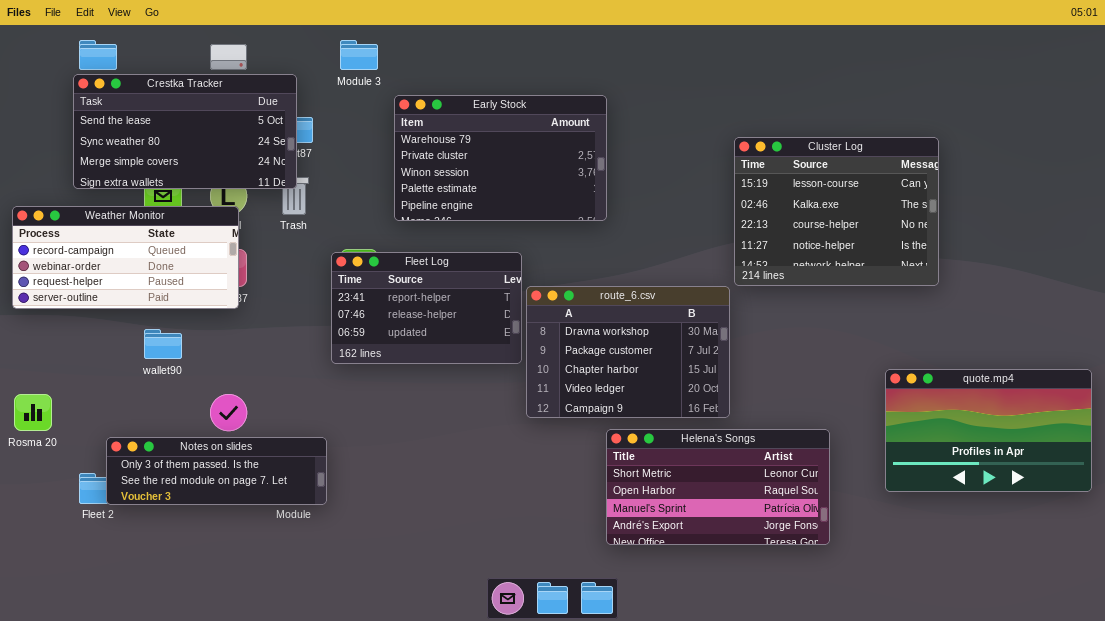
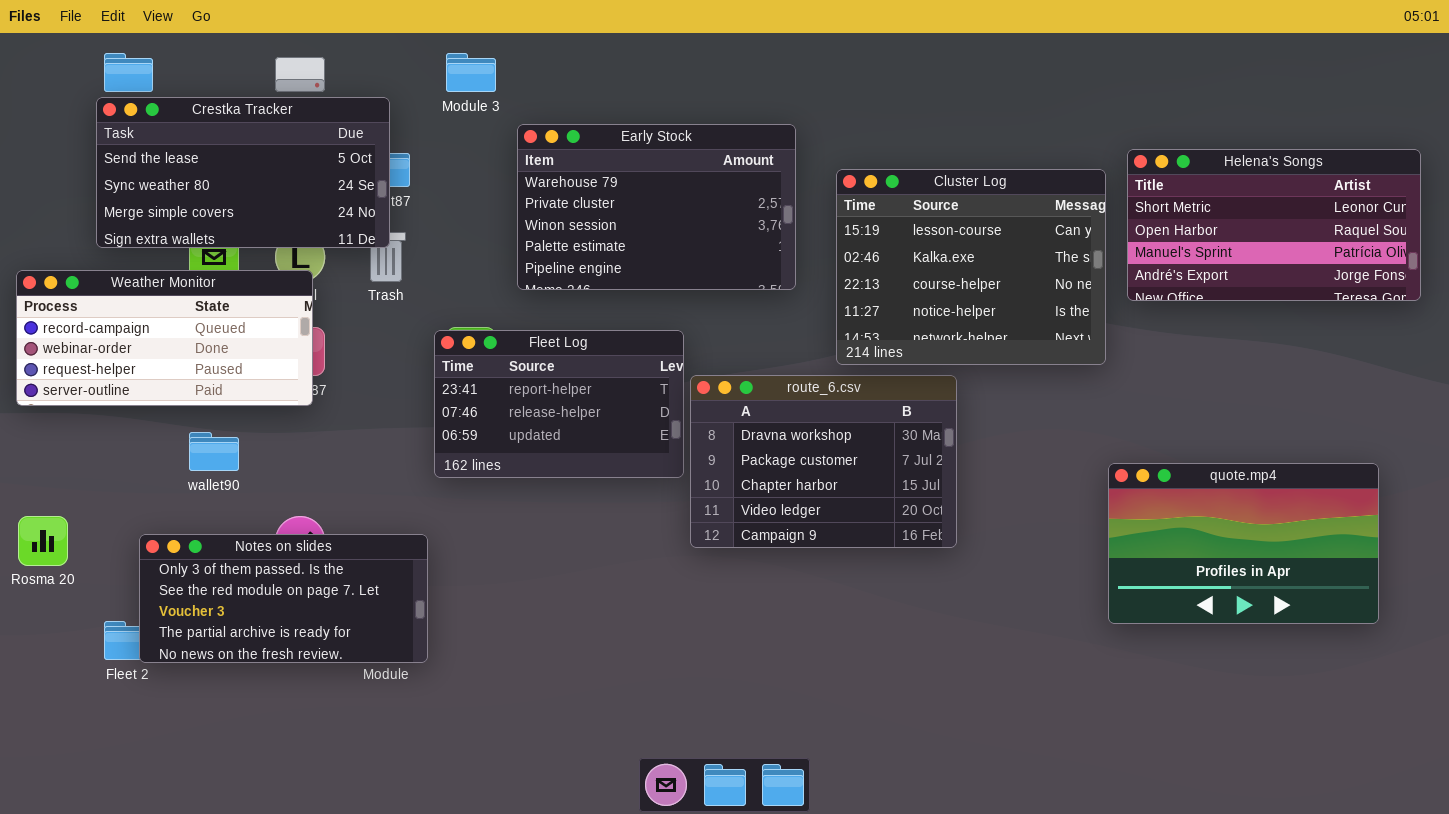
Cluster Log: [734,137,939,286] -> [836,169,1106,365], moved
quote.mp4: [885,369,1092,492] -> [1108,463,1379,624], moved
Helena's Songs: [606,429,830,545] -> [1127,149,1421,301], moved
Notes on slides: [106,437,327,505] -> [139,534,428,663], resized

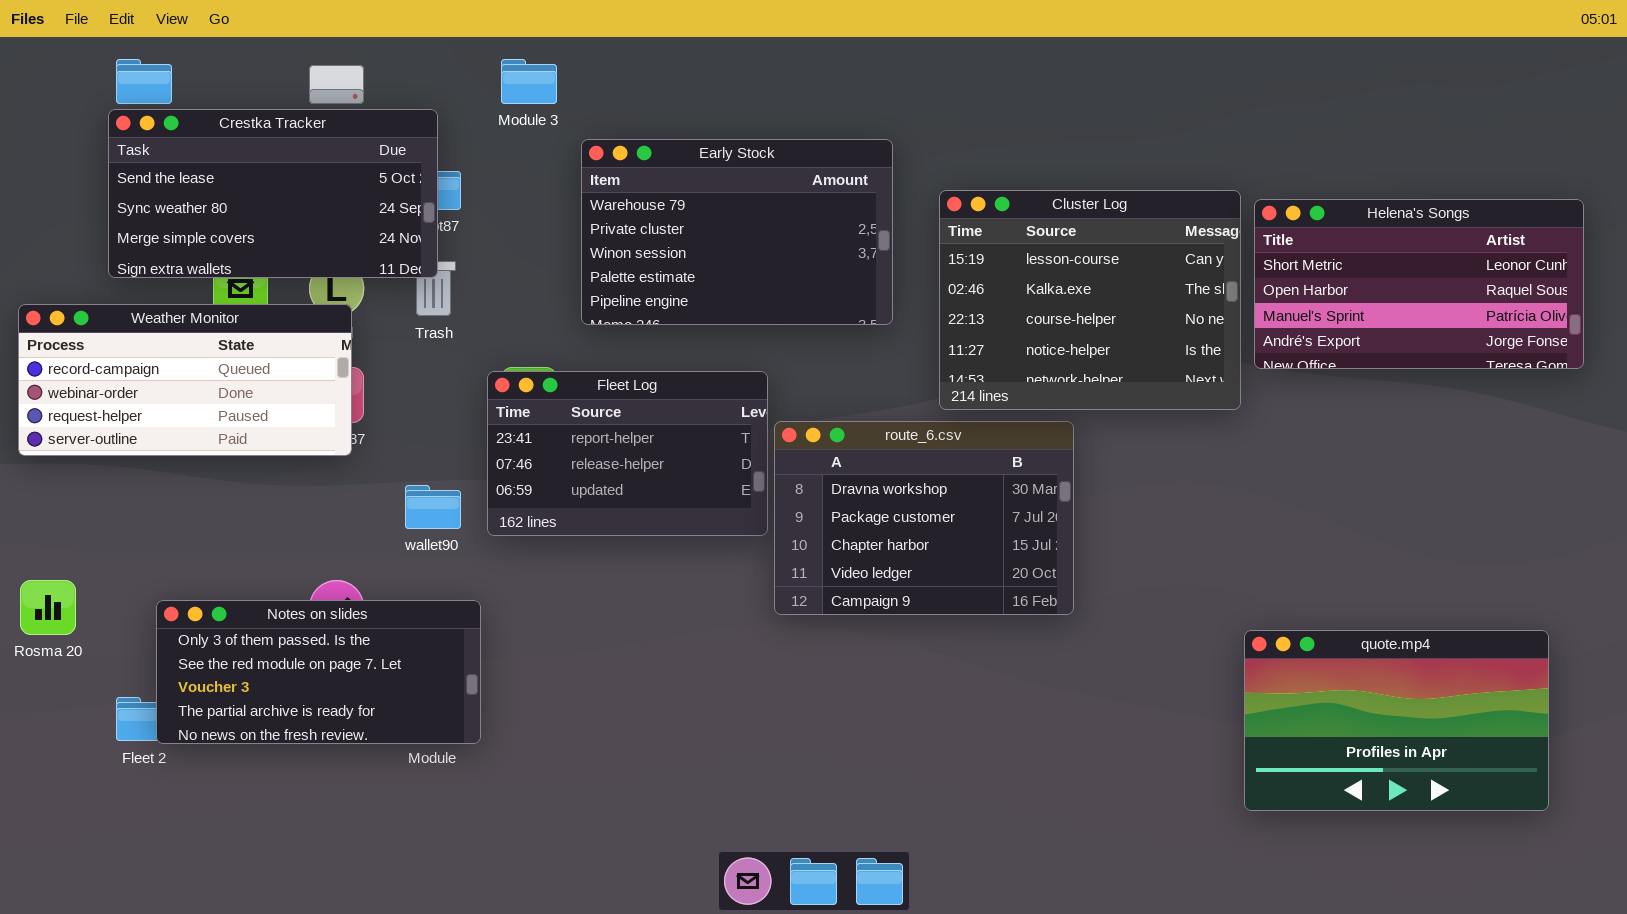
Helena's Songs: [1127,149,1421,301] -> [1254,199,1584,369], moved
wallet90: [189,432,239,471] -> [405,485,461,529], moved
quote.mp4: [1108,463,1379,624] -> [1244,630,1549,811], moved

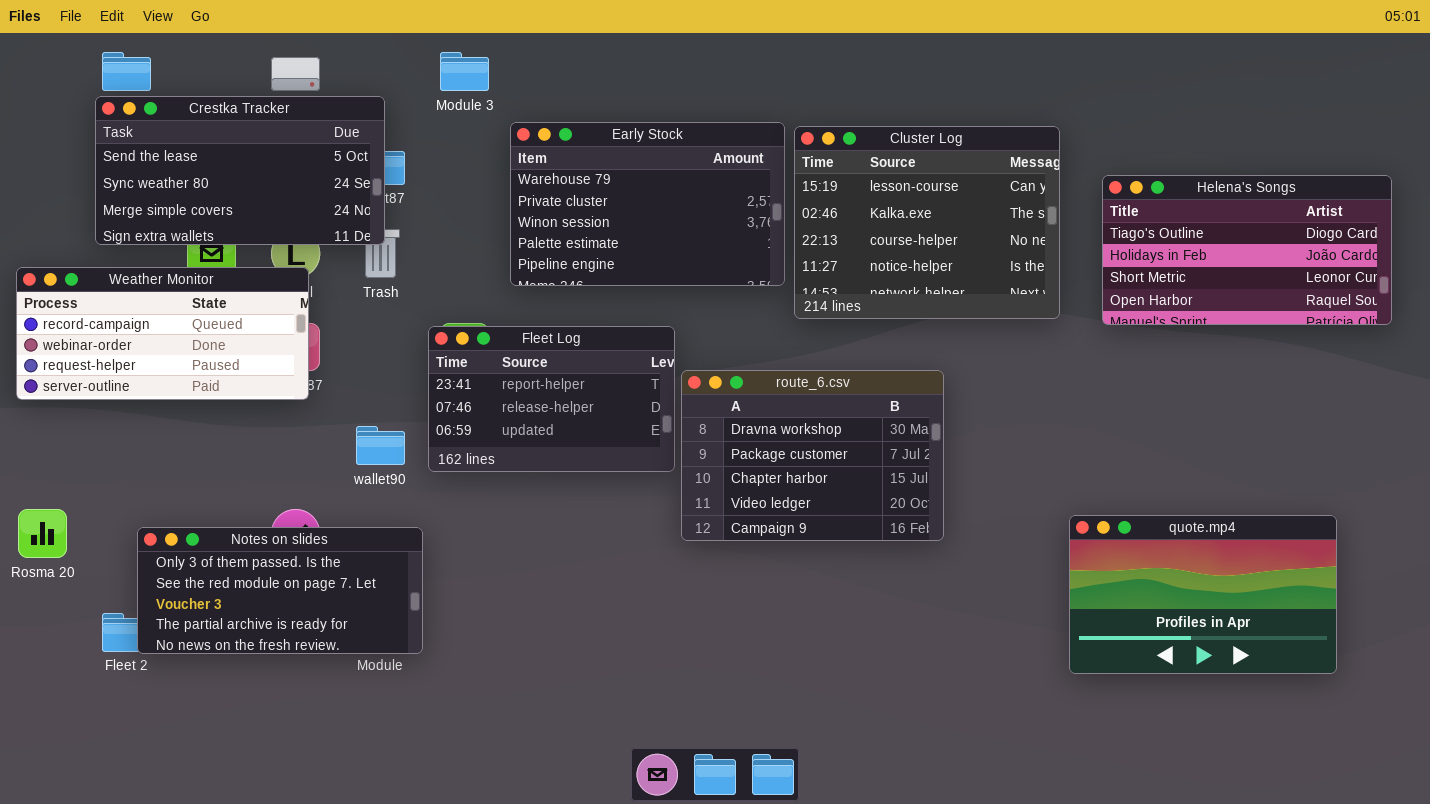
Cluster Log: [939,190,1241,410] -> [794,126,1060,319], moved
Helena's Songs: [1254,199,1584,369] -> [1102,175,1392,325], scrolled up 2 rows
quote.mp4: [1244,630,1549,811] -> [1069,515,1337,674], moved

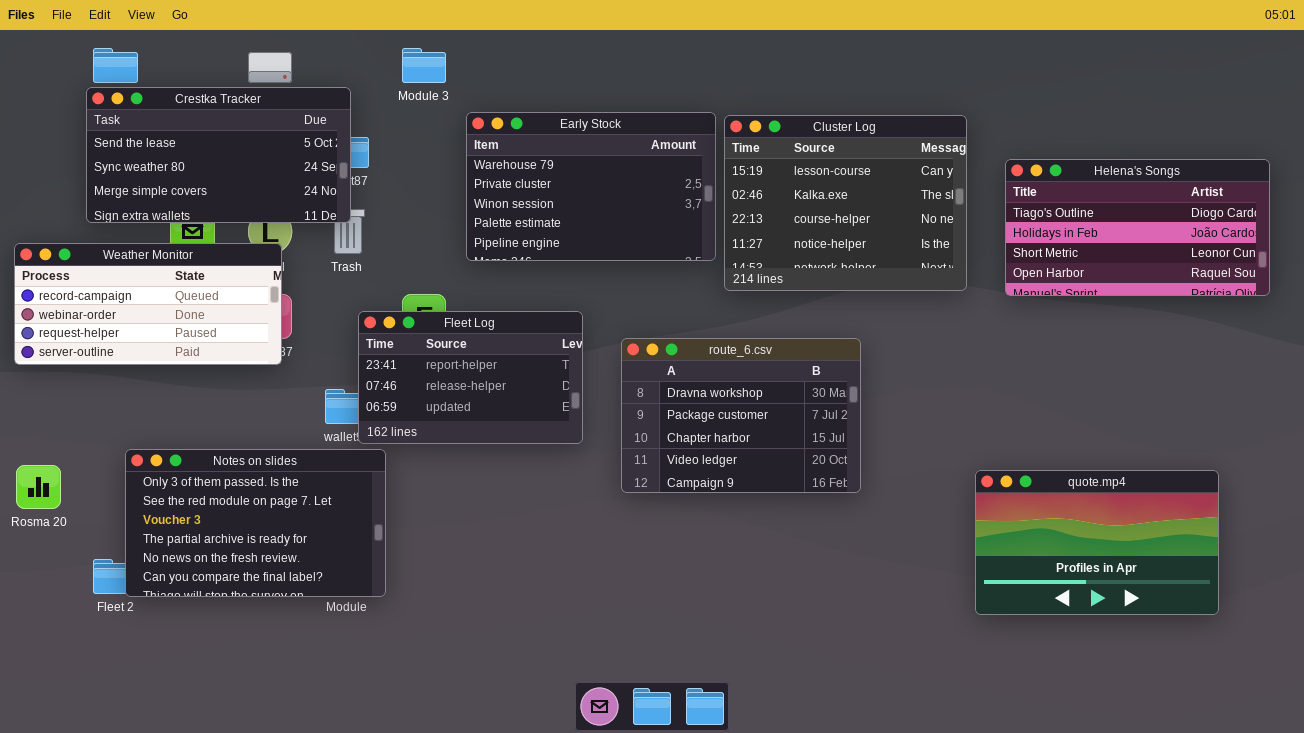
Fleet Log: [428,326,675,472] -> [358,311,583,444], moved
Notes on slides: [137,527,423,654] -> [125,449,386,597], resized

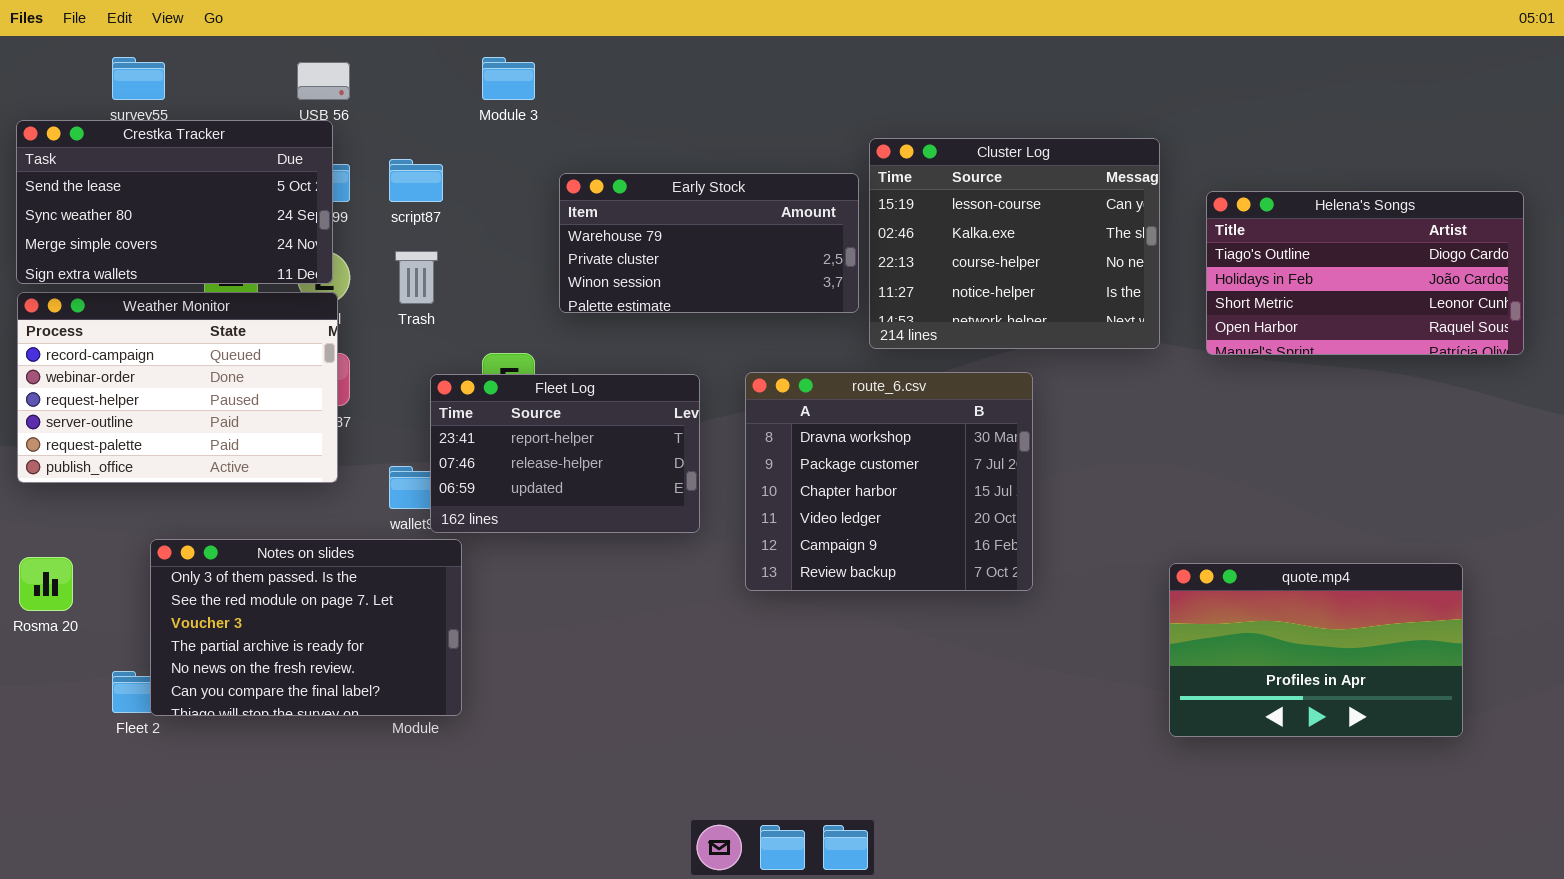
Crestka Tracker: [86,87,351,223] -> [16,120,333,284], moved
Early Stock: [466,112,716,261] -> [559,173,859,313], resized
Weather Monitor: [14,243,282,365] -> [17,292,338,483], resized
route_6.csv: [621,338,861,493] -> [745,372,1033,591], resized

